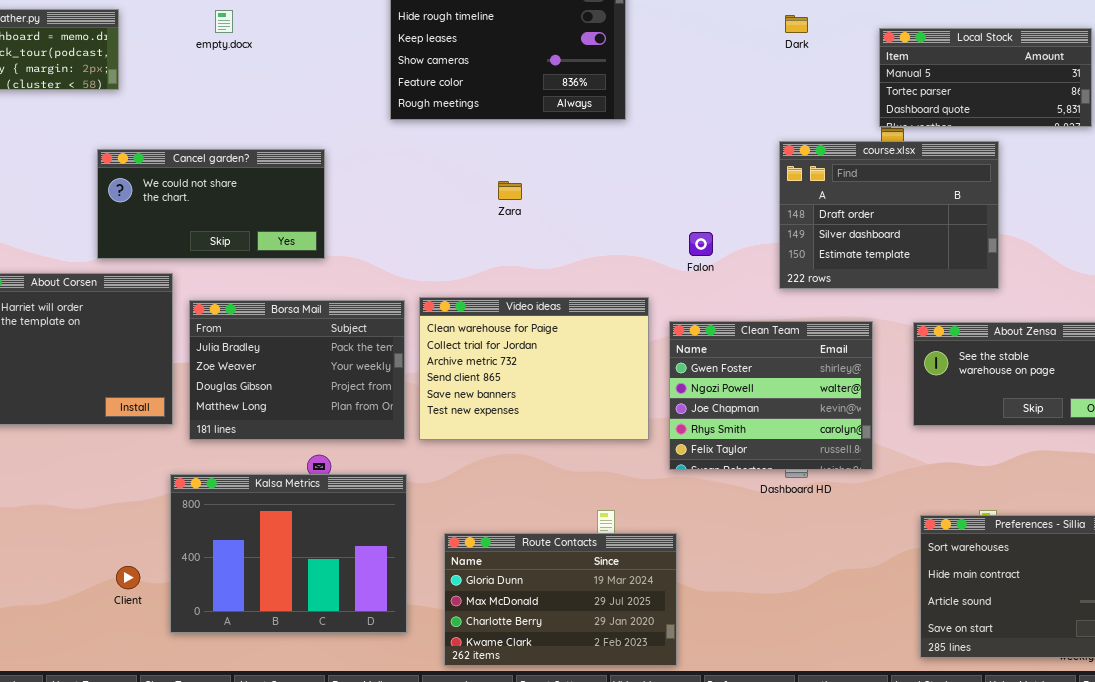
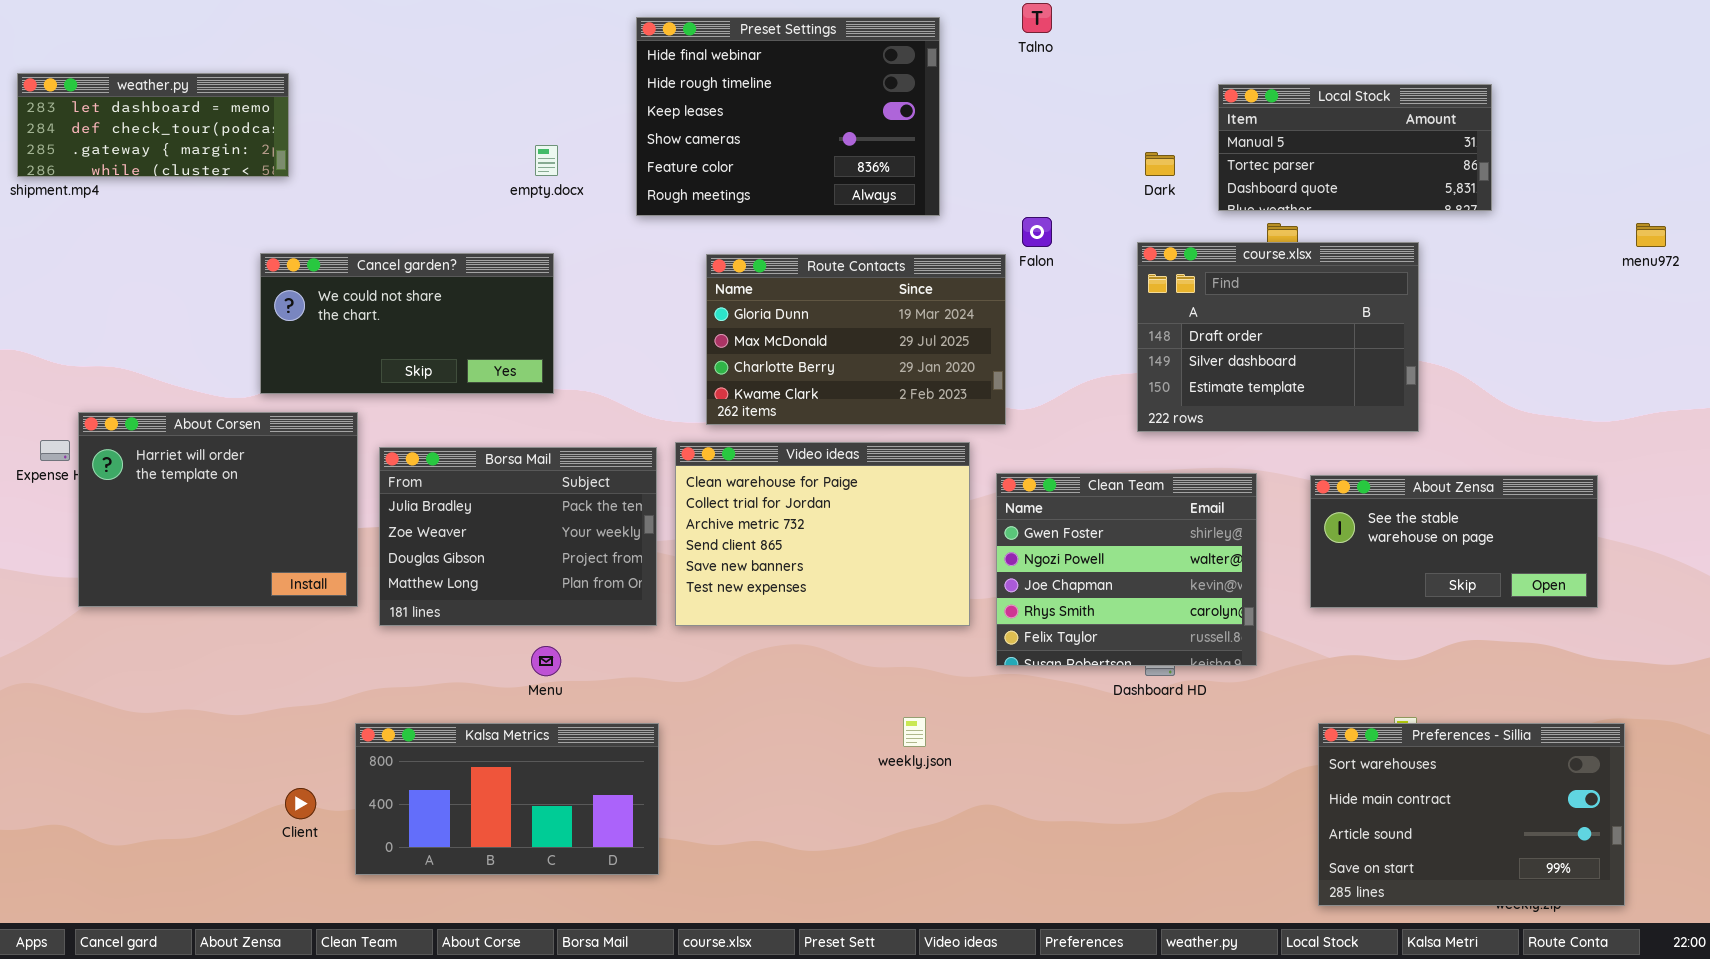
empty.docx: [215,10,233,33] -> [535,145,558,176], moved
Dark: [785,15,808,33] -> [1145,152,1175,176], moved
Local Stock: [879,28,1092,127] -> [1218,84,1492,211], moved
Falon: [689,232,713,256] -> [1022,217,1052,247], moved
Kalsa Metrics: [170,474,407,633] -> [355,723,659,875], resized
Route Contacts: [444,533,677,666] -> [706,254,1006,425], moved

